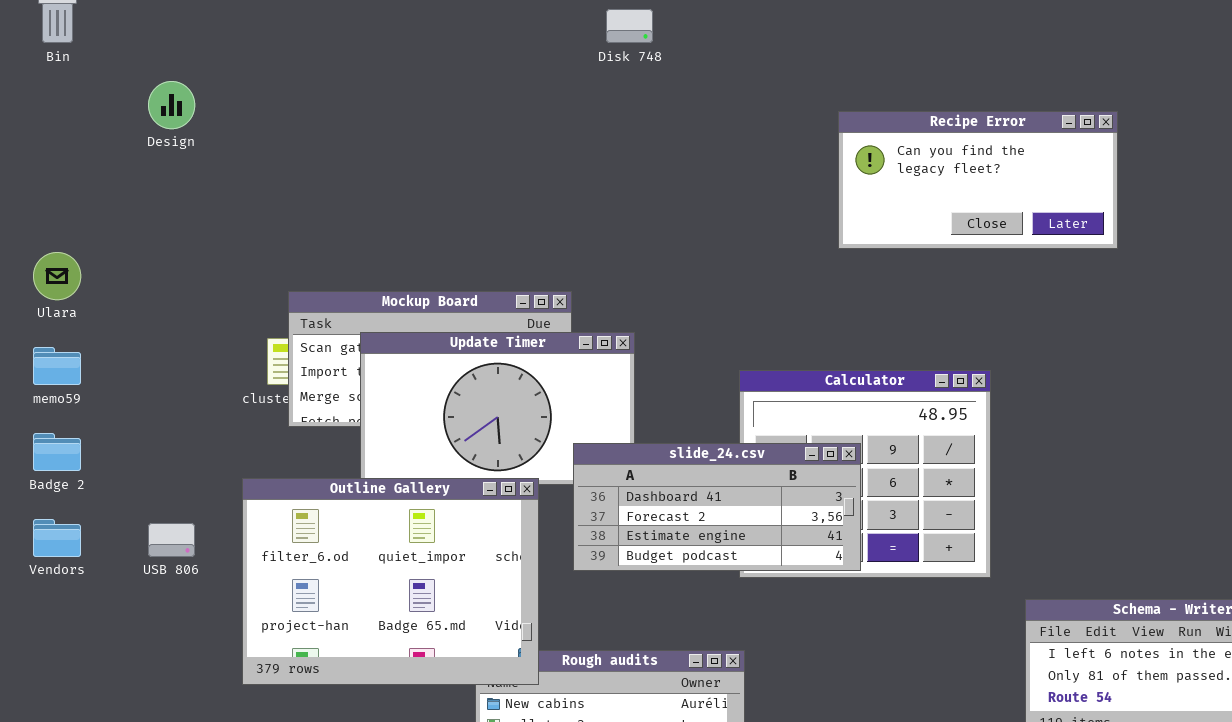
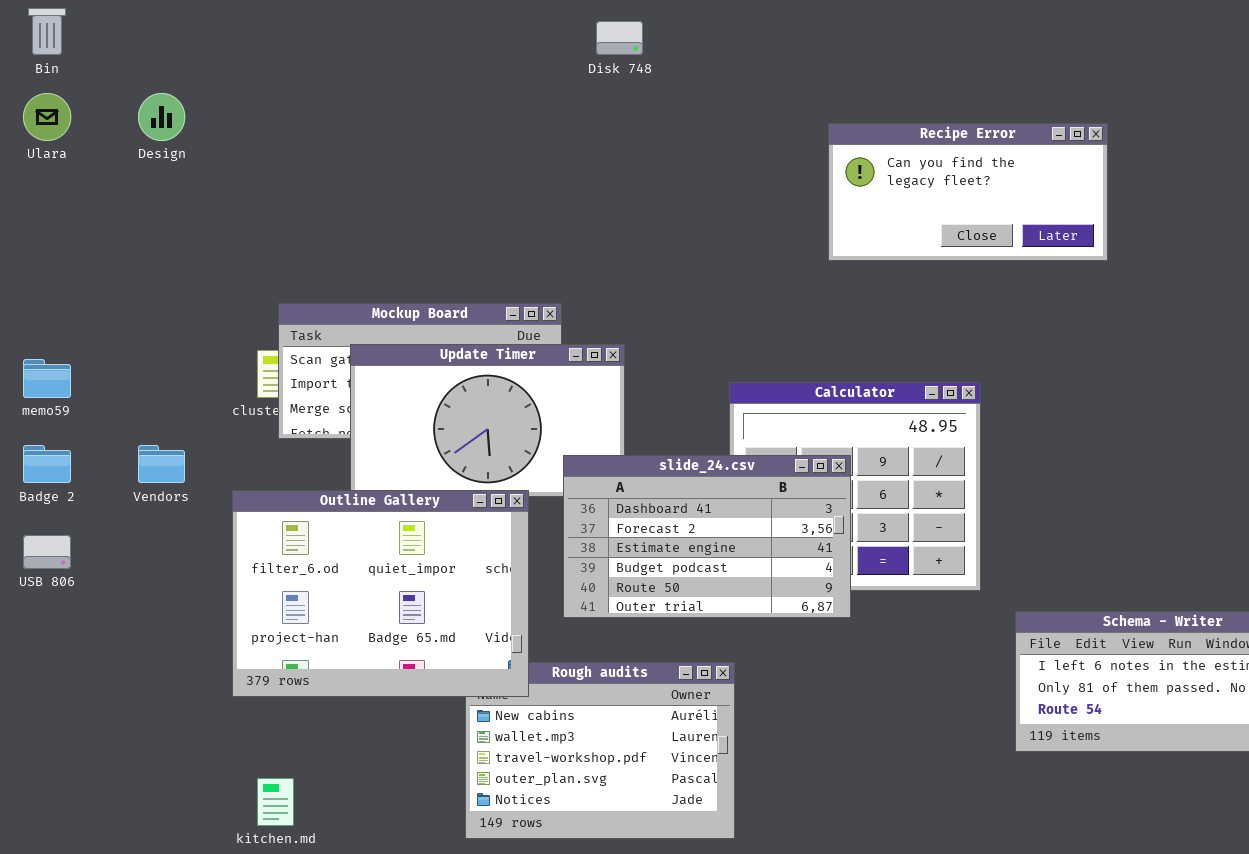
Ulara: [33,252,81,300] -> [23,93,71,141], moved
slide_24.csv: [573,443,861,571] -> [563,455,851,618], resized
Vendors: [33,519,81,557] -> [138,445,185,483], moved
USB 806: [148,523,195,557] -> [23,535,71,569], moved

